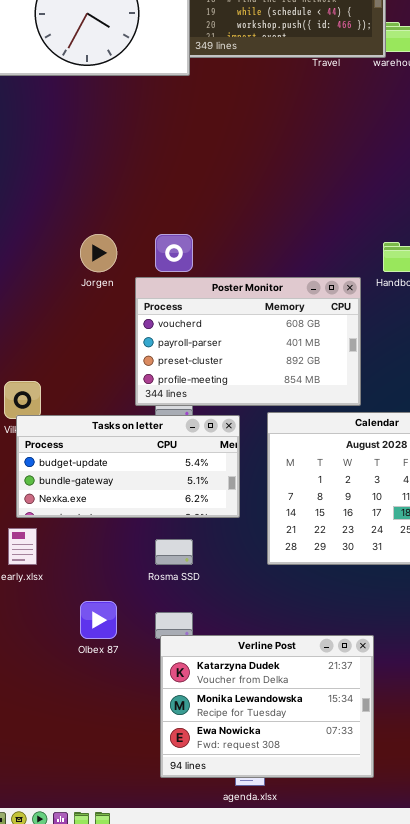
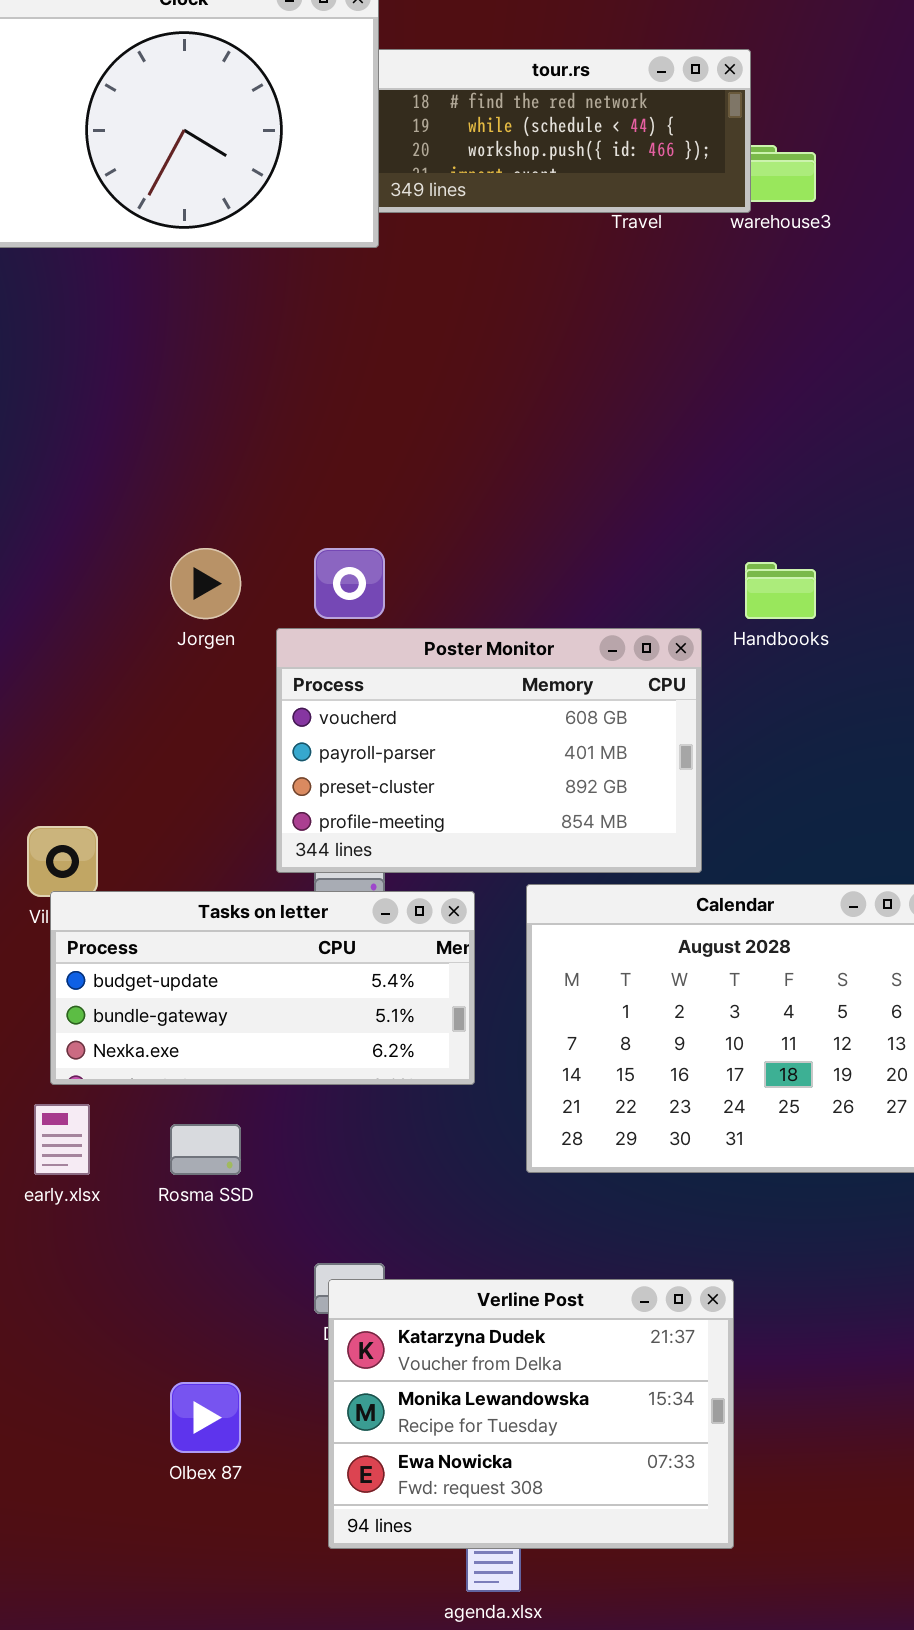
Rosma SSD: [155,539,193,565] -> [170,1124,241,1175], moved
Olbex 87: [80,601,117,639] -> [170,1382,241,1453], moved
Verline Post: [160,635,374,778] -> [328,1279,734,1549], moved

